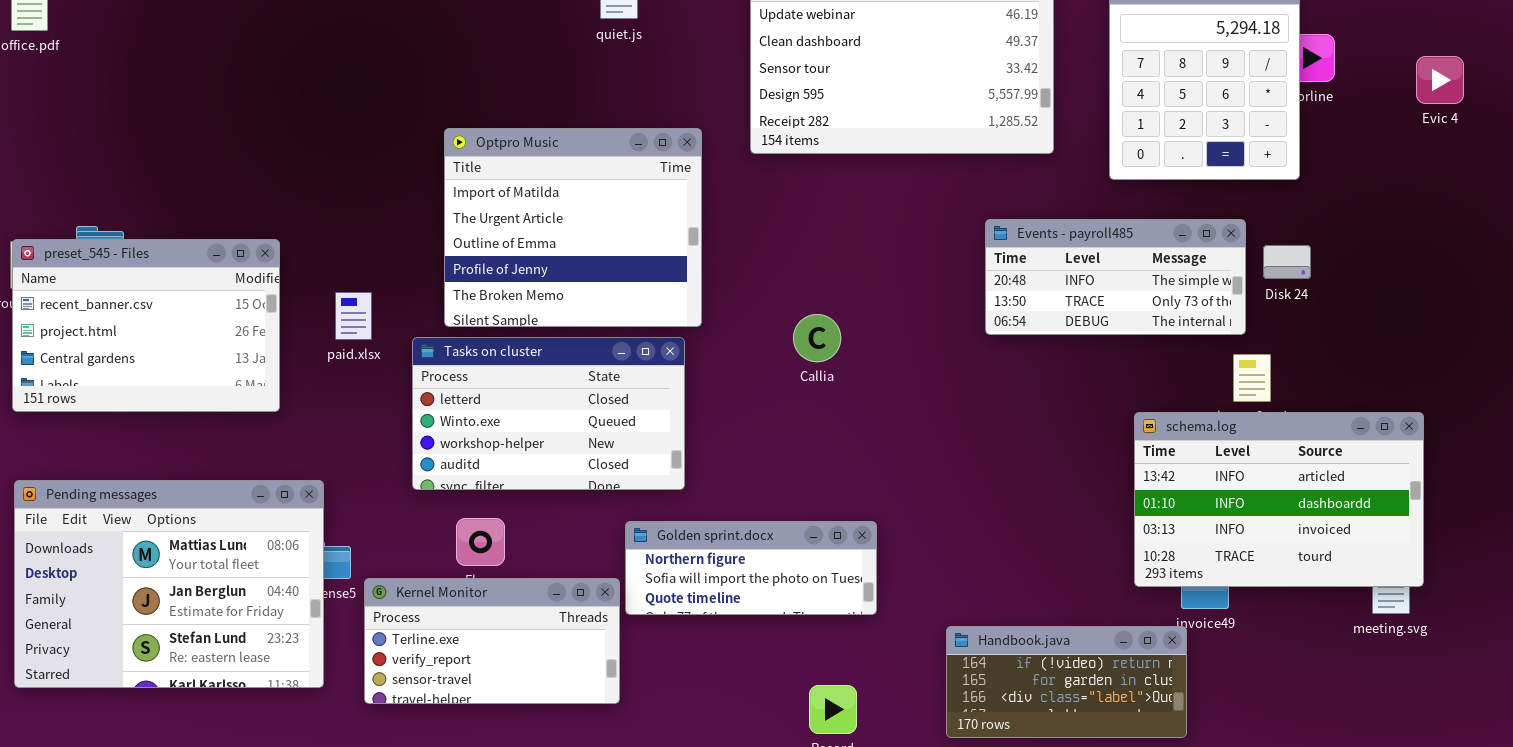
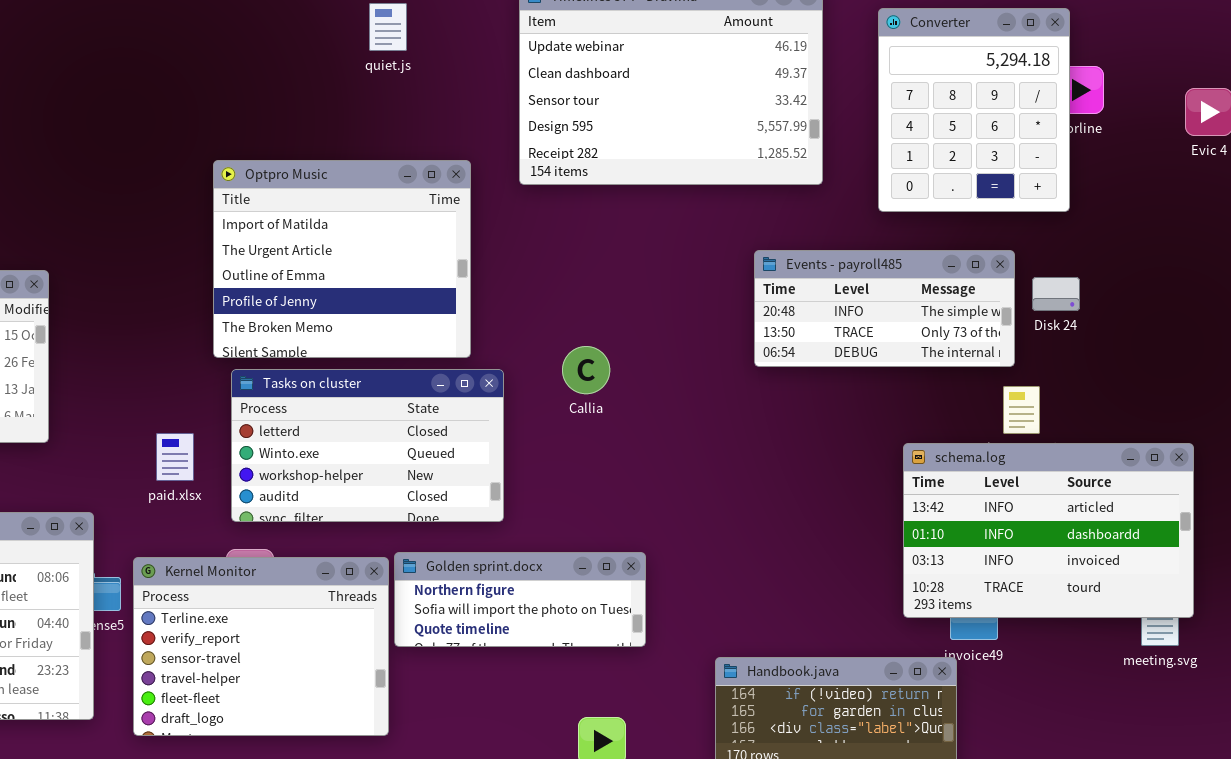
paid.xlsx: [335,292,372,340] -> [156,433,194,481], moved
Tasks on cluster: [412,337,685,490] -> [231,369,504,522], moved
Kernel Monitor: [364,578,620,704] -> [133,557,389,736], resized

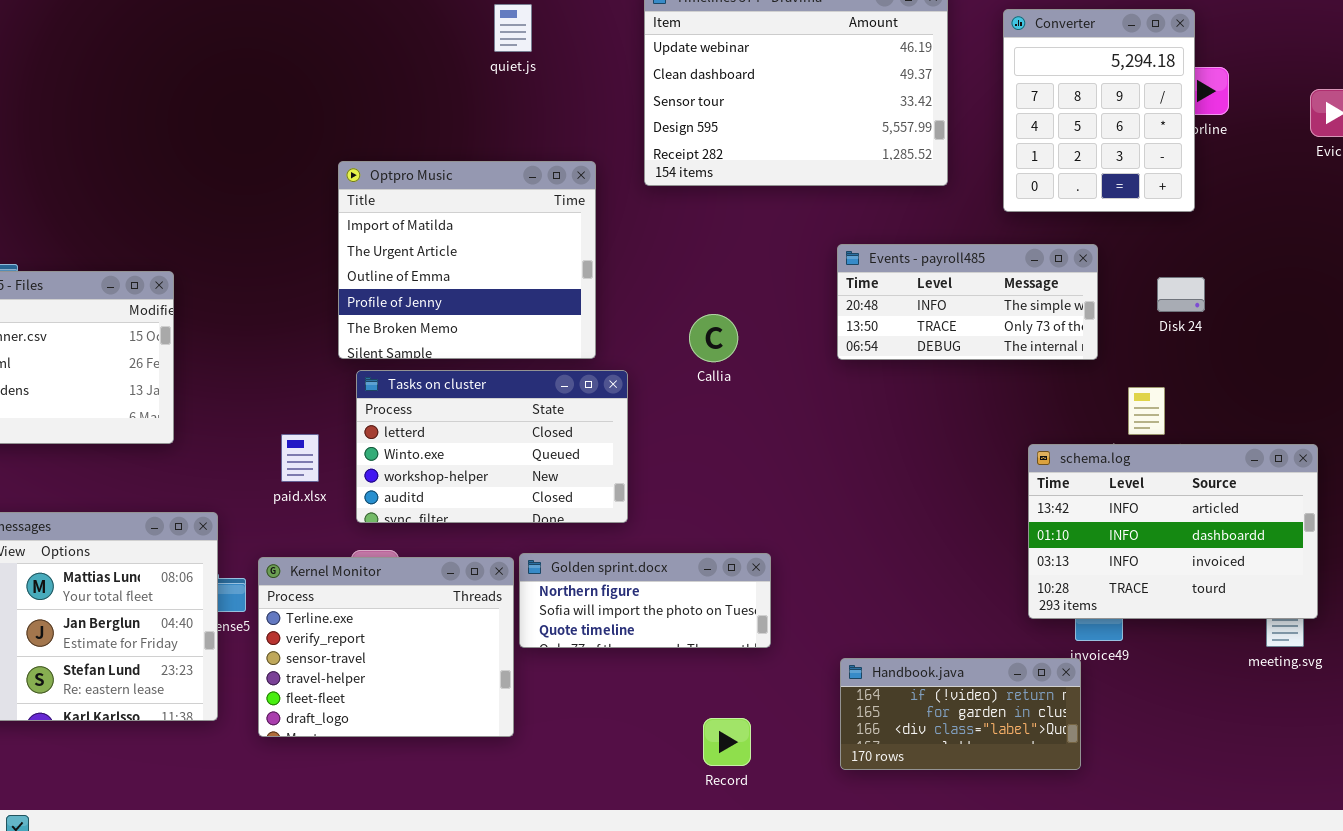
Events - payroll485: [754,250,1015,367] -> [837,244,1098,360], moved
Callia: [562,346,610,394] -> [689,314,738,362], moved

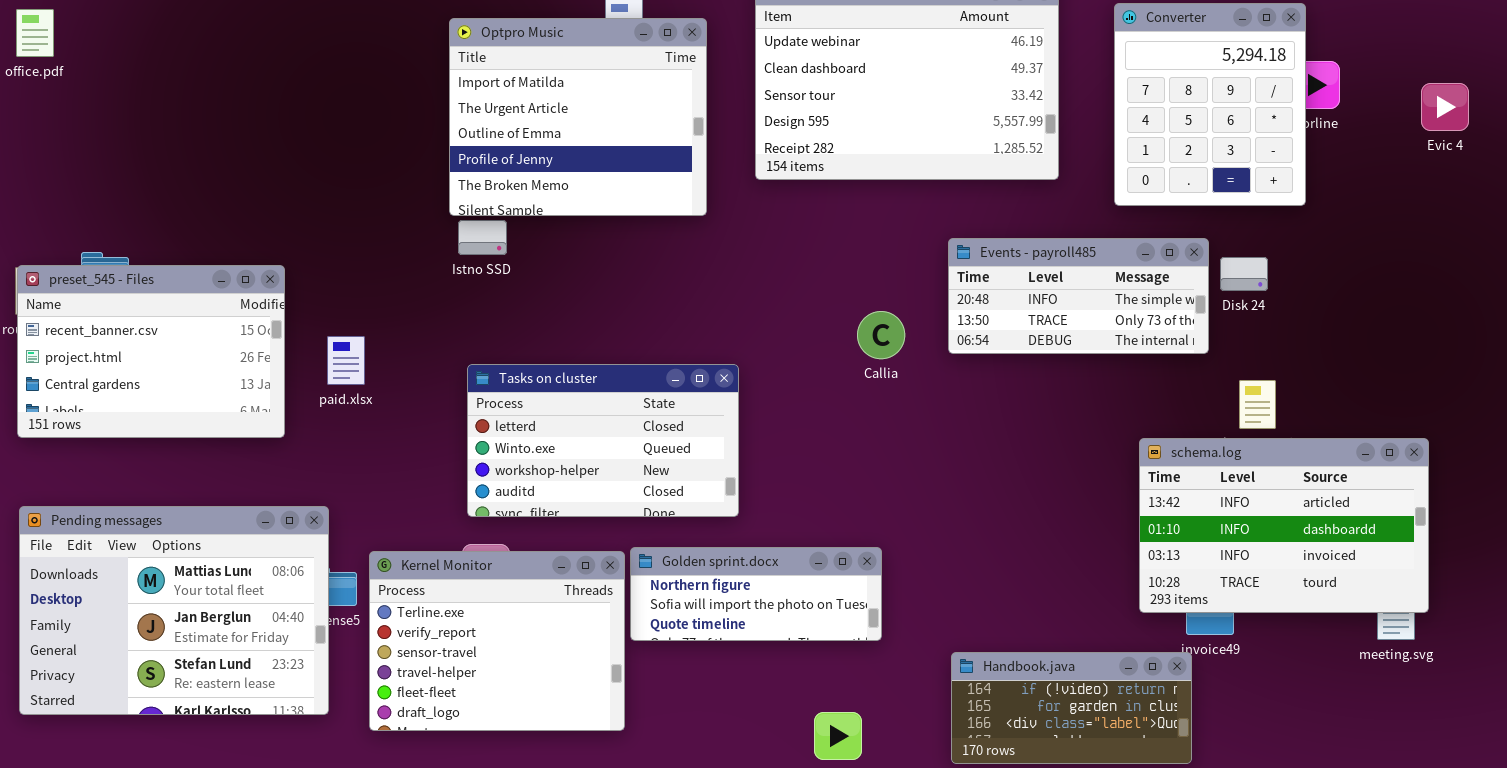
Optpro Music: [338,161,596,359] -> [449,18,707,216], moved
Disk 24: [1157,277,1205,312] -> [1220,257,1268,291], moved
Callia: [689,314,738,362] -> [857,311,905,359], moved
paid.xlsx: [281,434,319,482] -> [327,336,365,385], moved

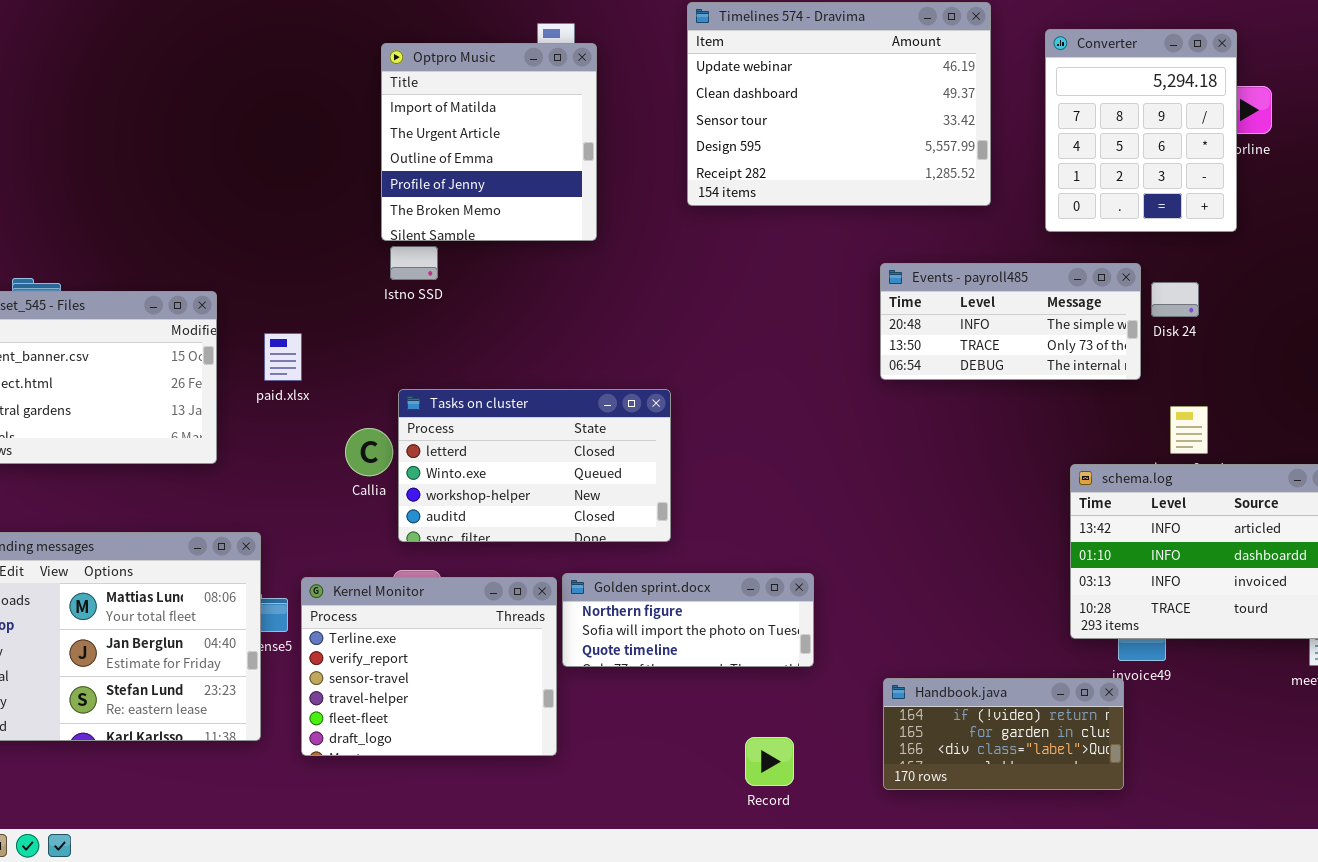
Optpro Music: [449,18,707,216] -> [381,43,597,241], resized
Callia: [857,311,905,359] -> [345,428,393,476], moved
paid.xlsx: [327,336,365,385] -> [264,333,302,381], moved

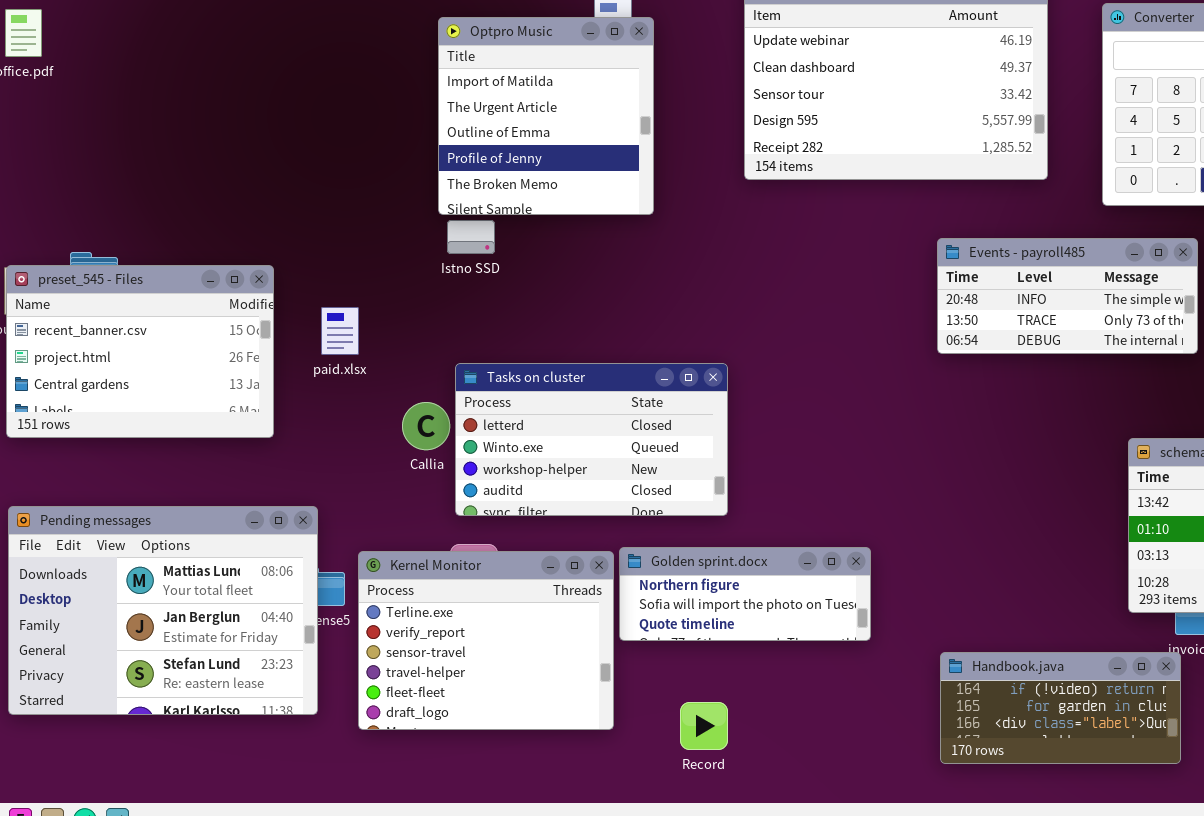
Record: [745,737,794,786] -> [680,702,728,750], moved

